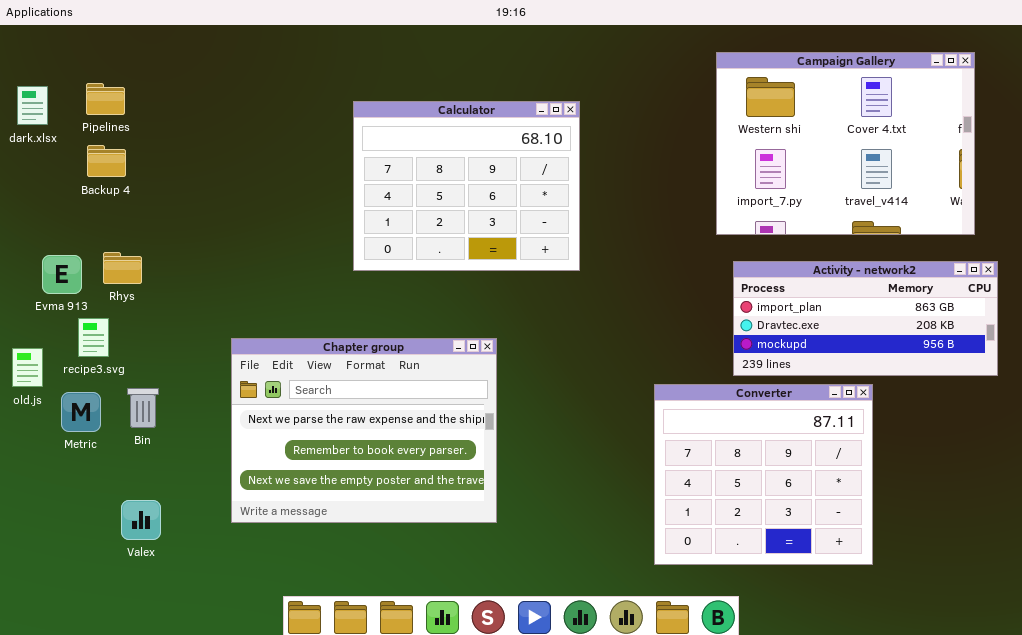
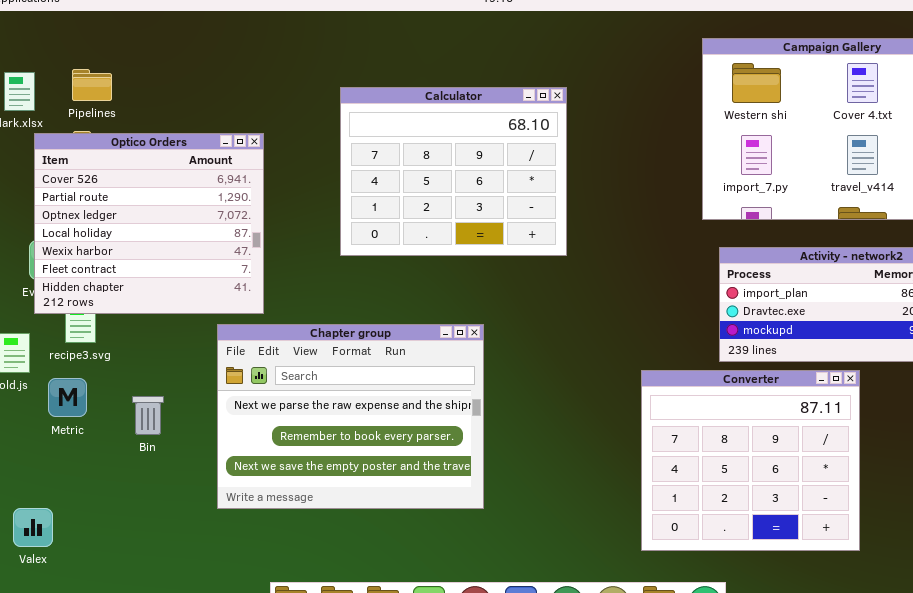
Optico Orders: none -> [34,133,264,314], opened
Bin: [127,388,159,428] -> [132,396,164,435], moved
Valex: [121,500,161,540] -> [13,508,53,547], moved

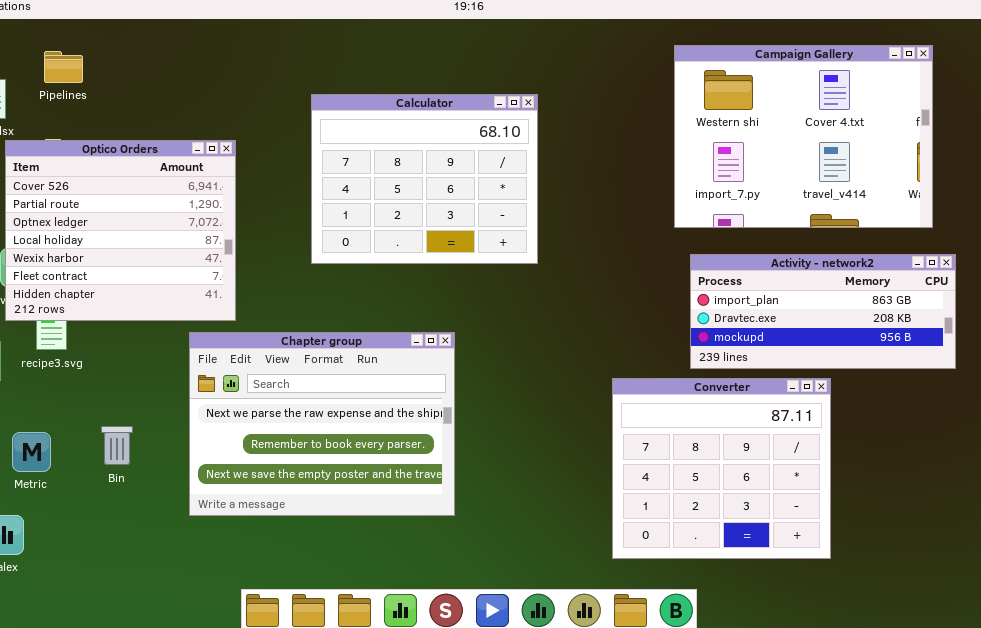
Pipelines: [72,69,112,101] -> [44,51,83,83], moved
Metric: [48,378,87,417] -> [12,432,51,472], moved
Bin: [132,396,164,435] -> [101,426,133,465], moved

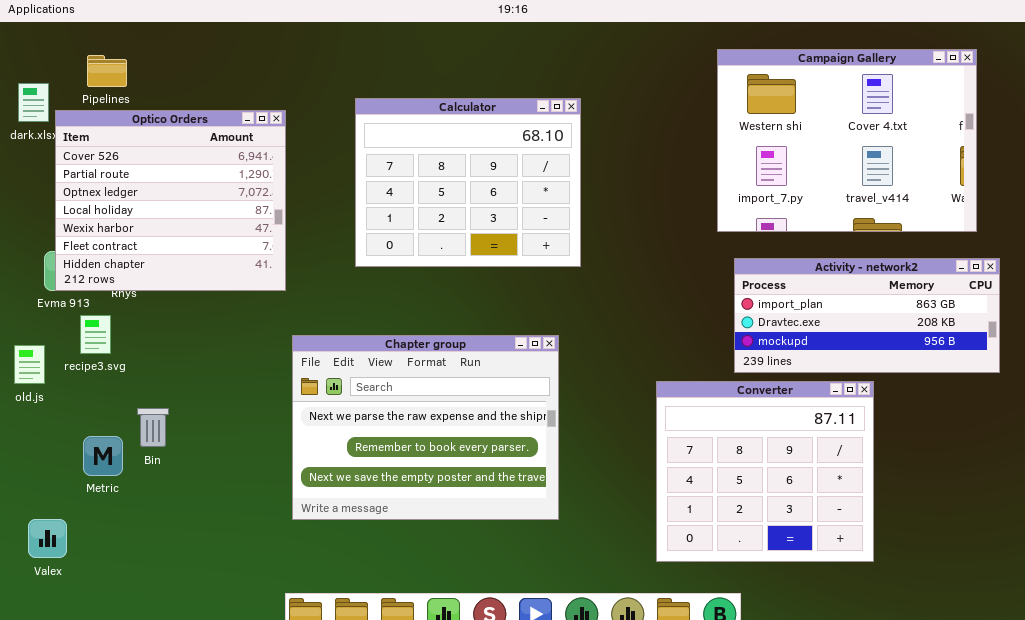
Optico Orders: [5,140,236,321] -> [55,110,286,291], moved
Chapter group: [189,332,455,516] -> [292,335,559,520], moved
Bin: [101,426,133,465] -> [137,408,169,447], moved
Metric: [12,432,51,472] -> [83,436,123,476], moved

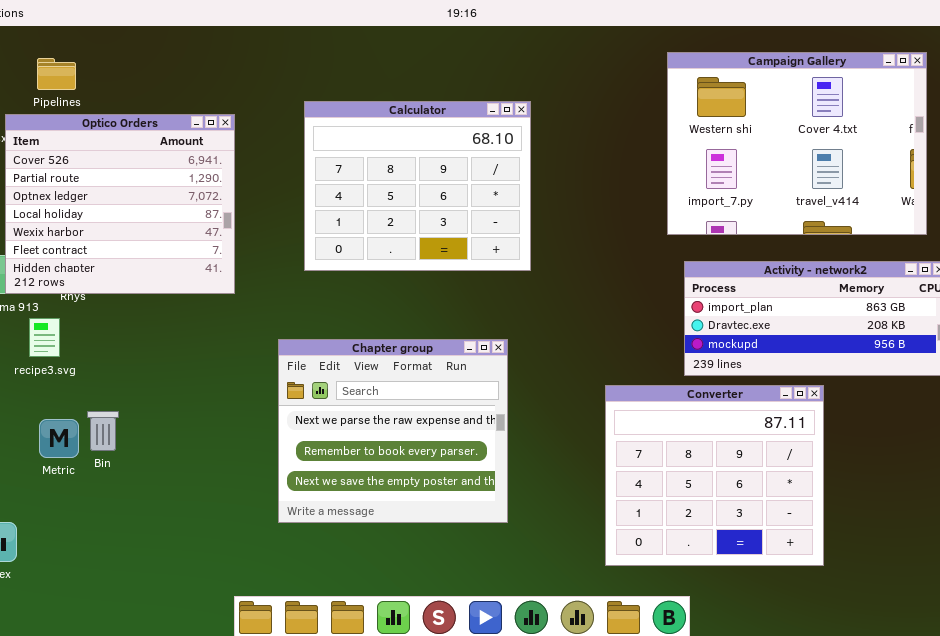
Chapter group: [292,335,559,520] -> [278,339,508,523], resized
Metric: [83,436,123,476] -> [39,419,79,458], moved

